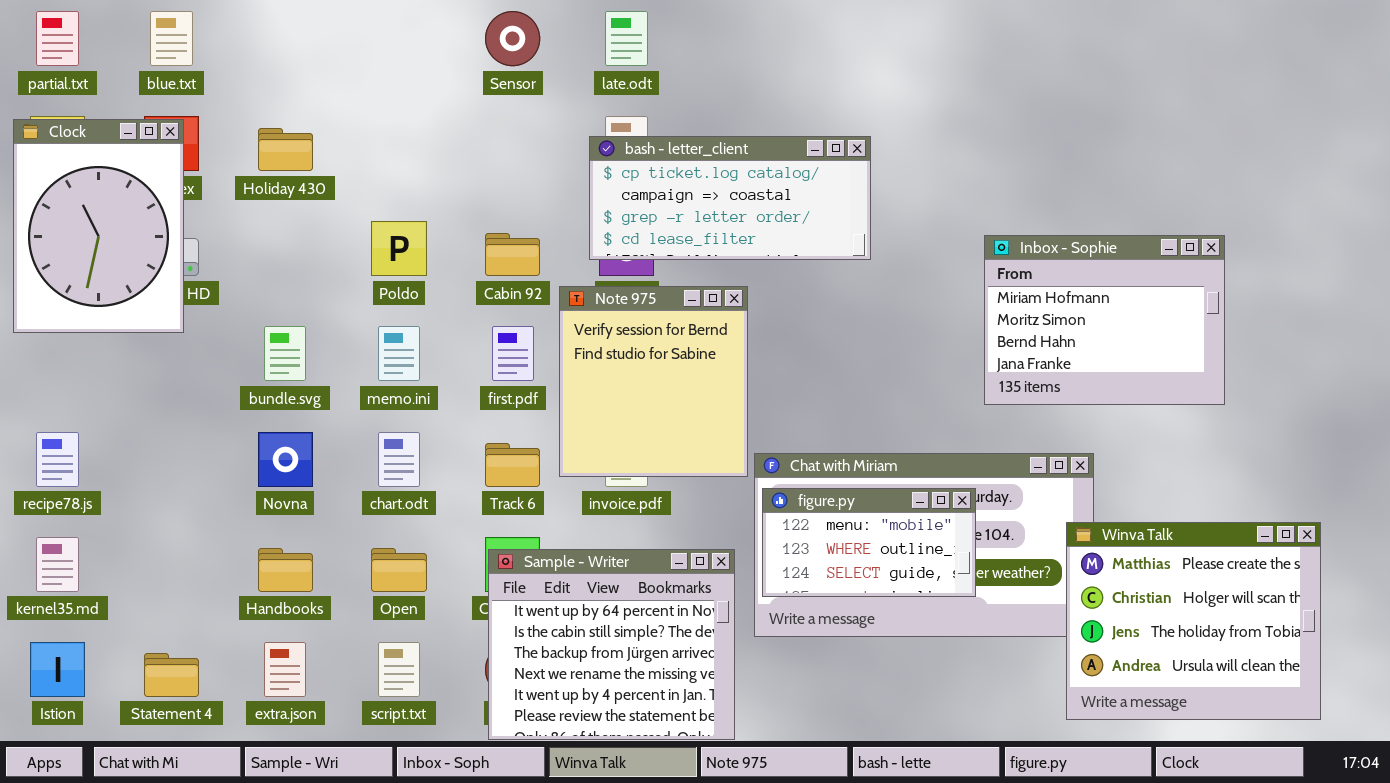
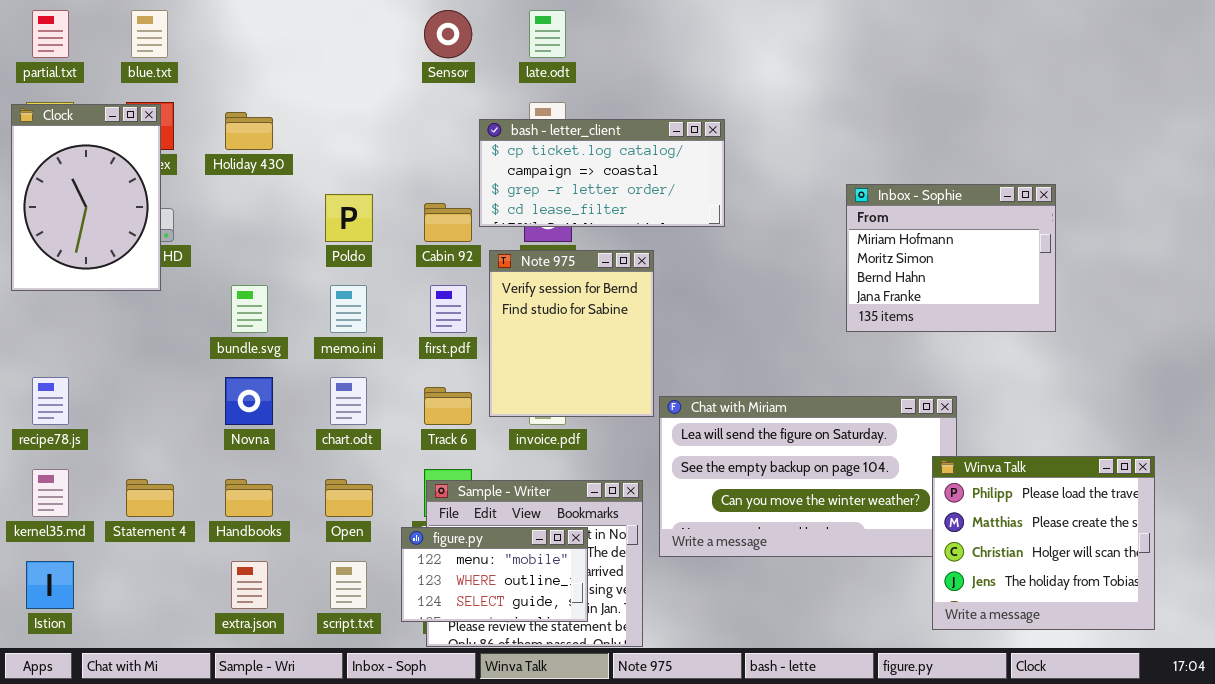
bash - letter_client: [589,136,871,260] -> [479,119,725,227], moved
Inbox - Sophie: [984,235,1225,405] -> [846,184,1056,332], moved
figure.py: [762,488,976,597] -> [401,527,588,622], moved
Winva Talk: [1066,522,1321,720] -> [932,456,1155,630], scrolled up 1 row
Statement 4: [144,653,199,697] -> [126,479,174,517], moved

